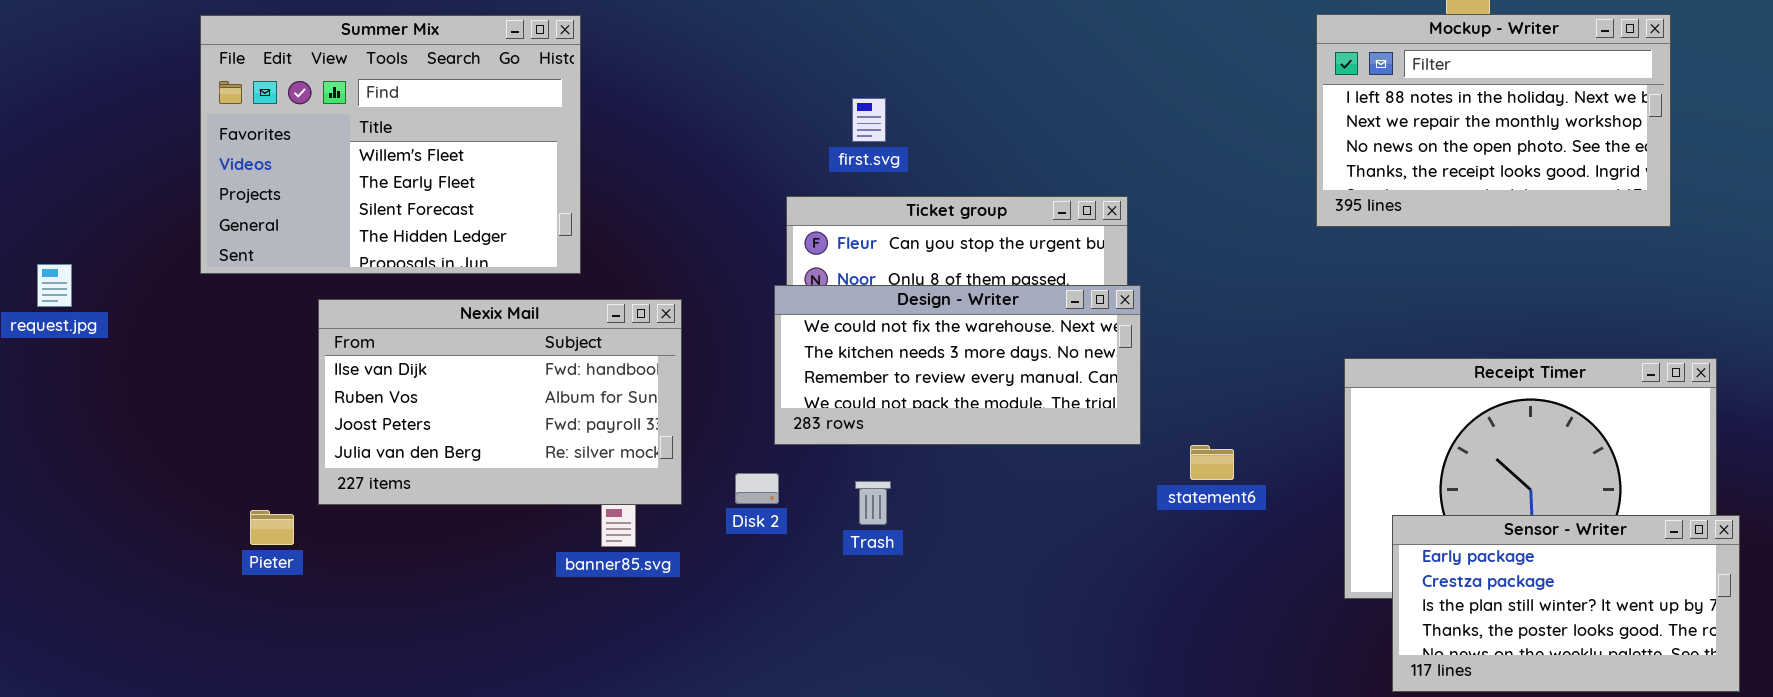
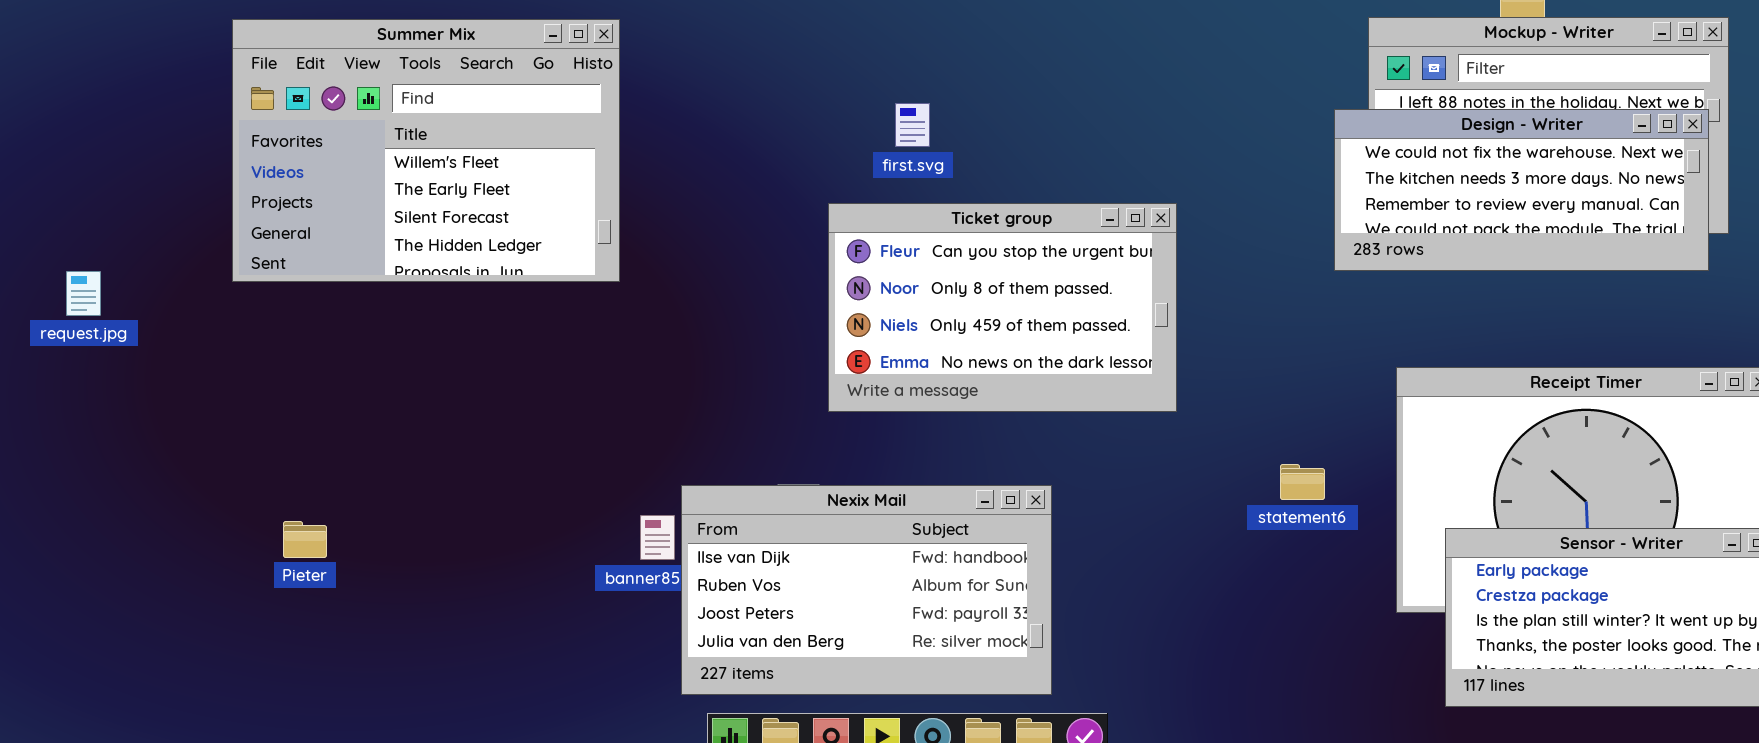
Design - Writer: [774,285,1141,445] -> [1334,109,1709,271], moved
Nexix Mail: [318,299,682,505] -> [681,485,1052,695], moved
statement6: [1190,445,1234,480] -> [1280,464,1325,500], moved

